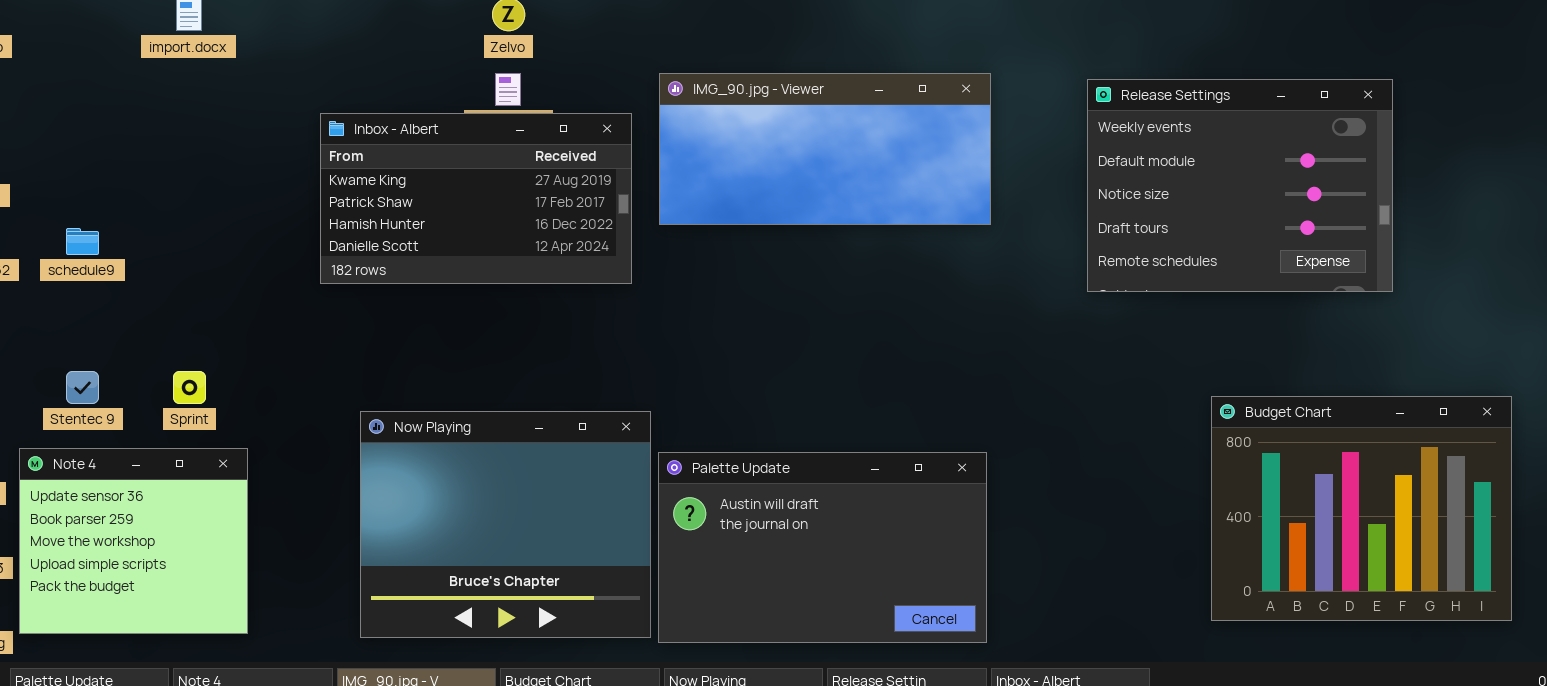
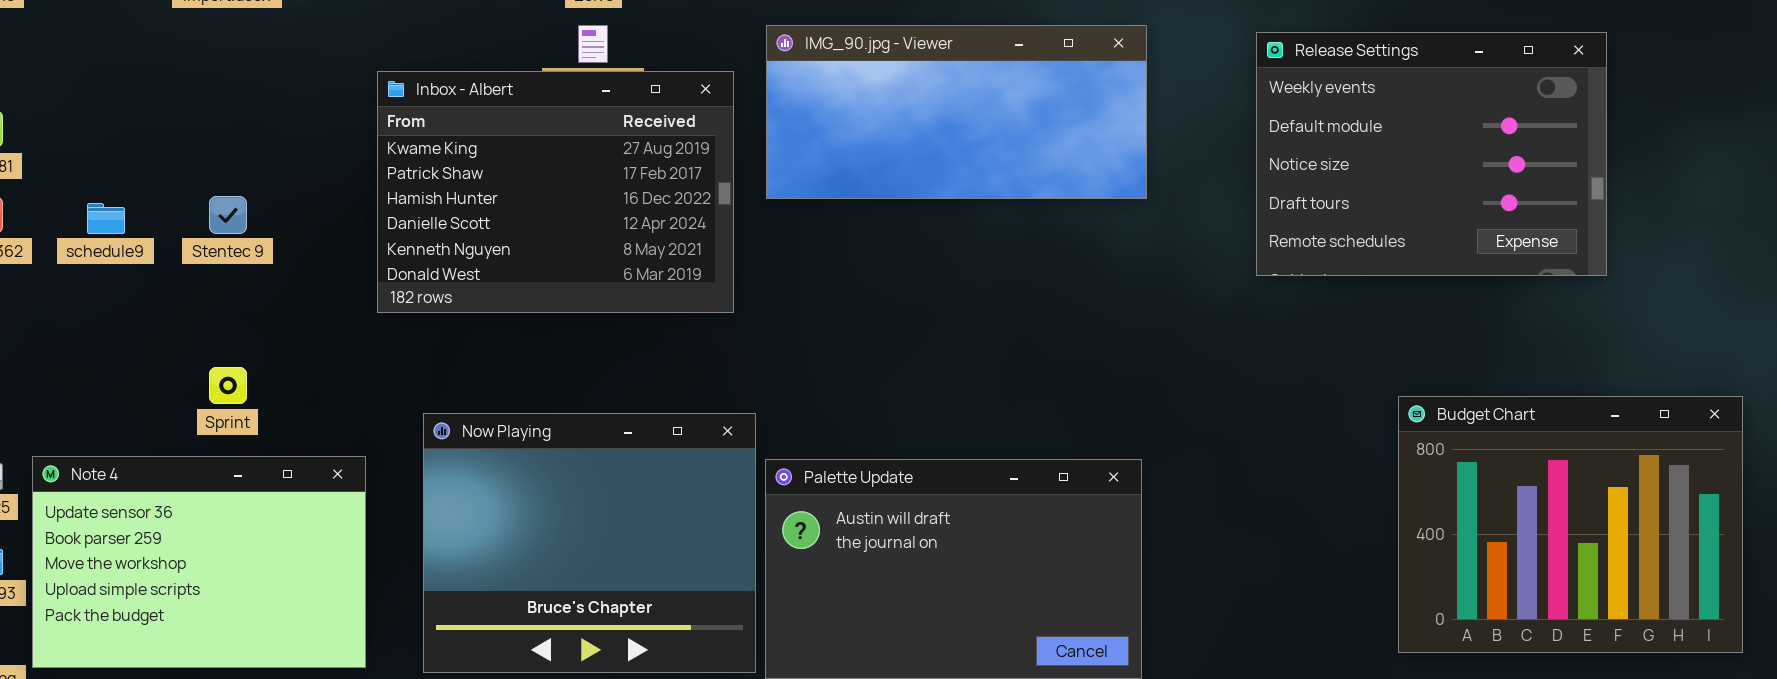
Inbox - Albert: [320,113,632,284] -> [377,71,734,313], resized
Stentec 9: [66,371,99,404] -> [209,196,247,234], moved
Note 4: [19,448,248,634] -> [32,456,366,668], resized

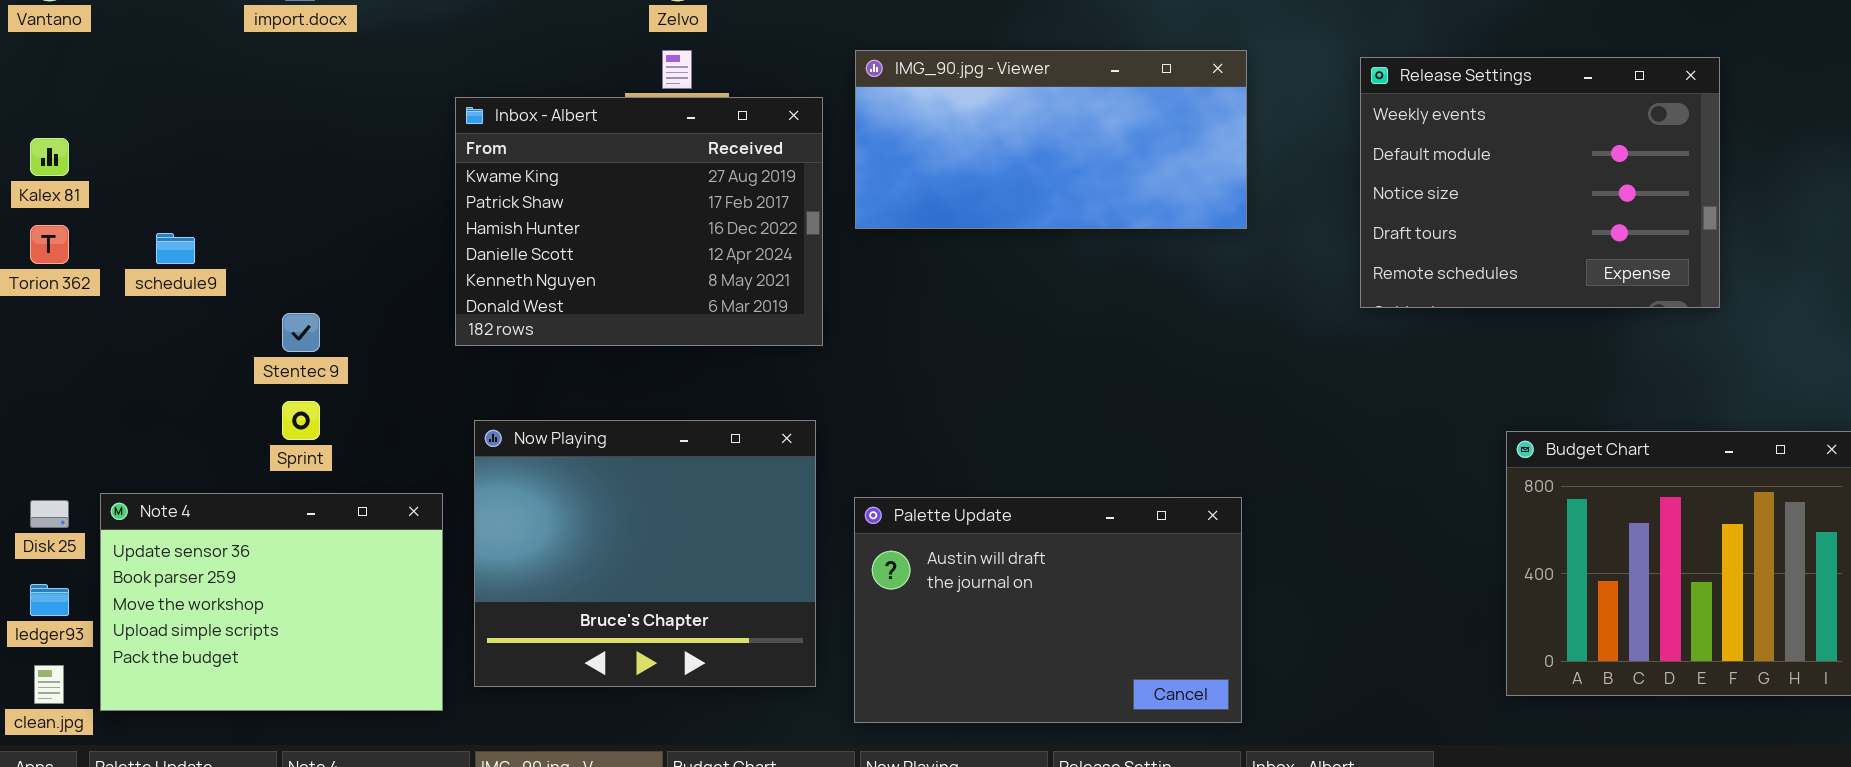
Stentec 9: [209,196,247,234] -> [282,313,320,352], moved
Now Playing: [423,413,756,673] -> [474,420,816,687], moved

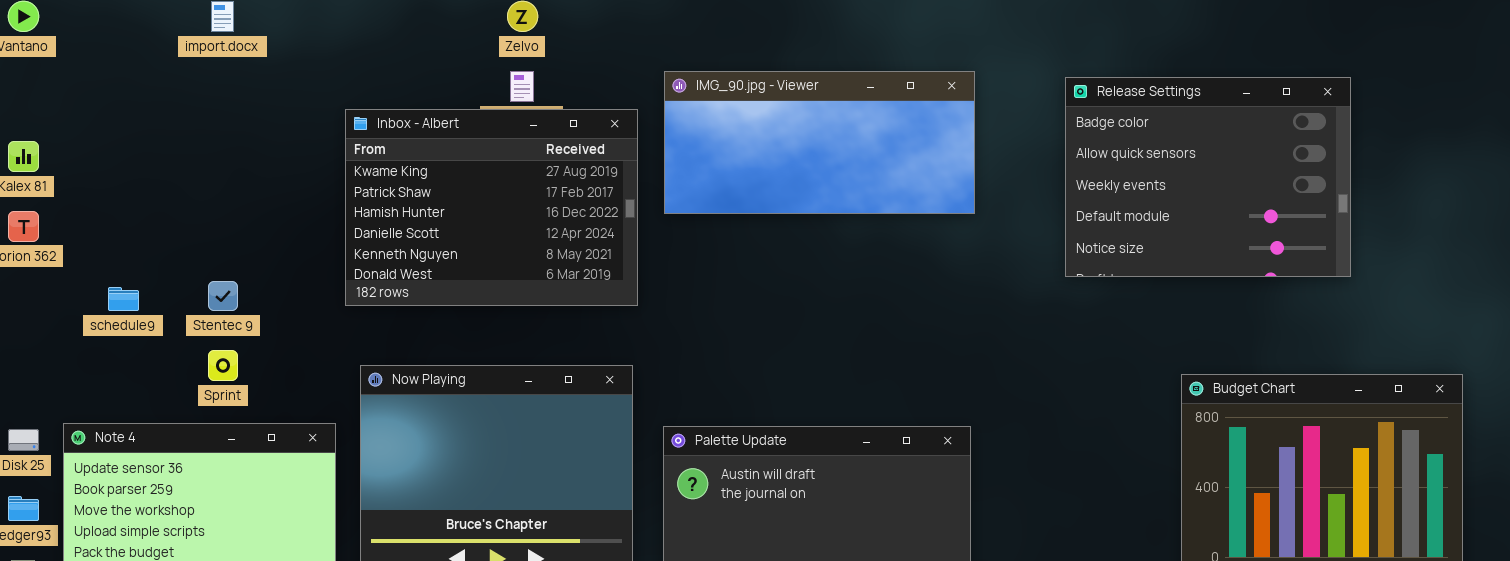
Release Settings: [1360,57,1720,308] -> [1065,77,1351,277], scrolled up 2 rows
schedule9: [156,233,195,264] -> [108,287,139,311], moved

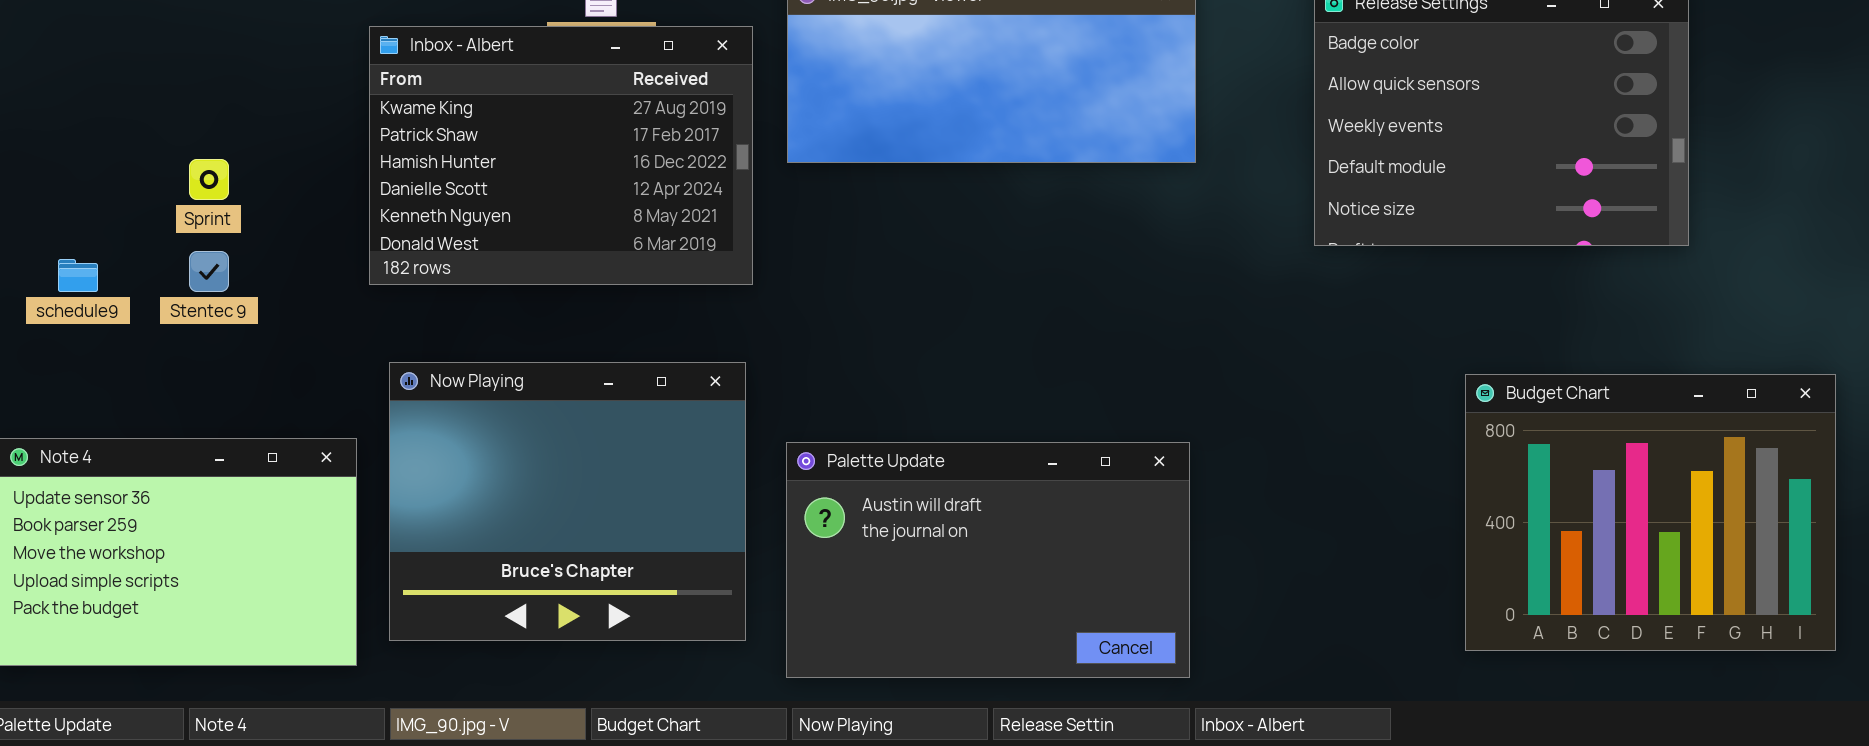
Sprint: [208,350,238,381] -> [189,159,229,200], moved

